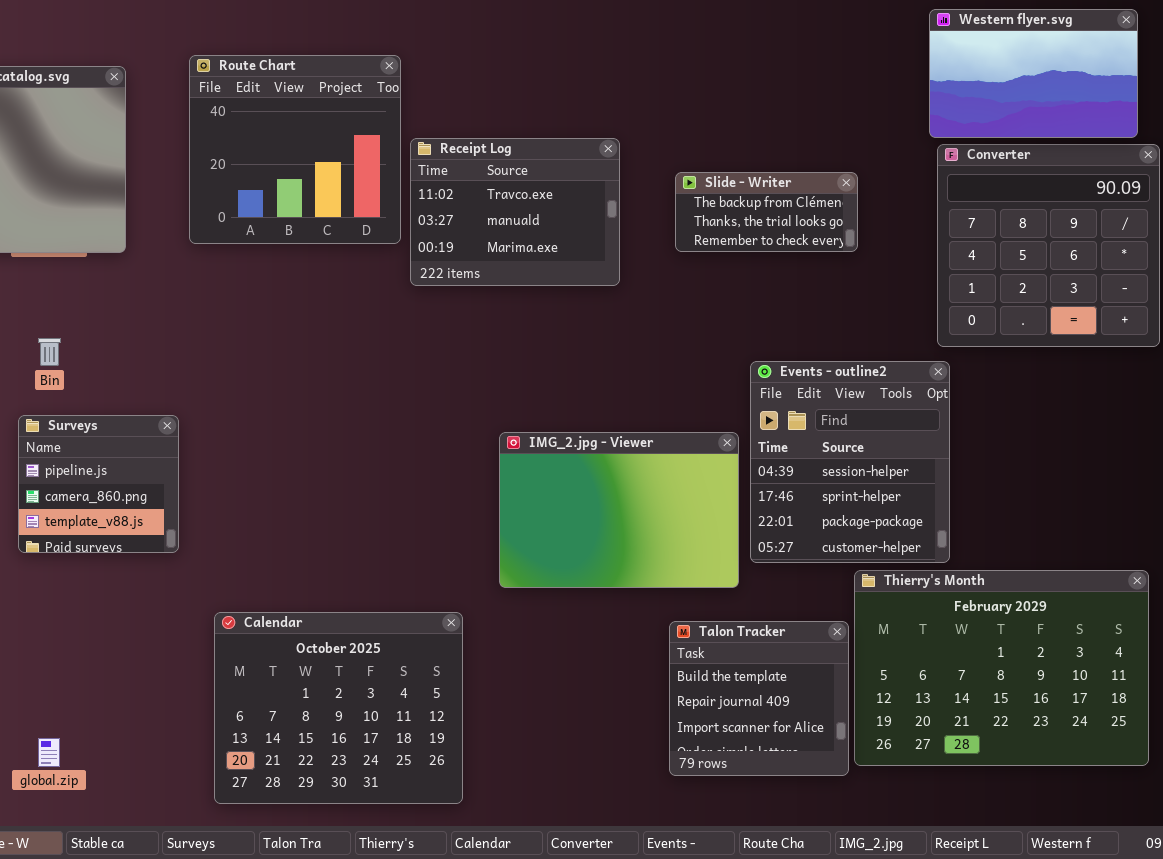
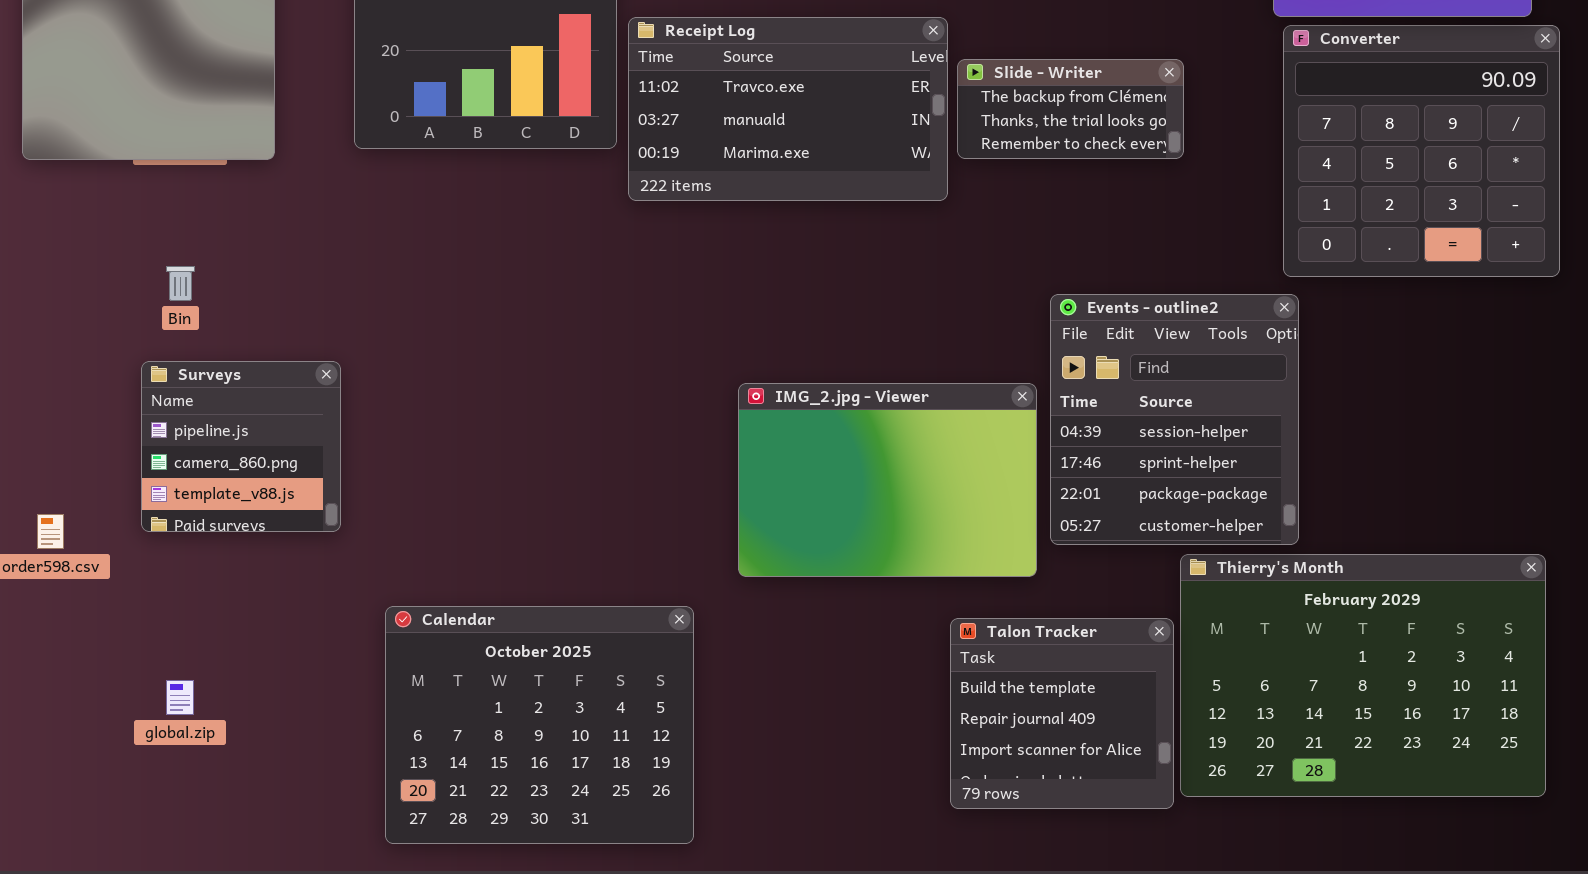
Receipt Log: [410,138,620,286] -> [628,17,948,201], resized
global.zip: [38,738,60,767] -> [166,680,194,715], moved

